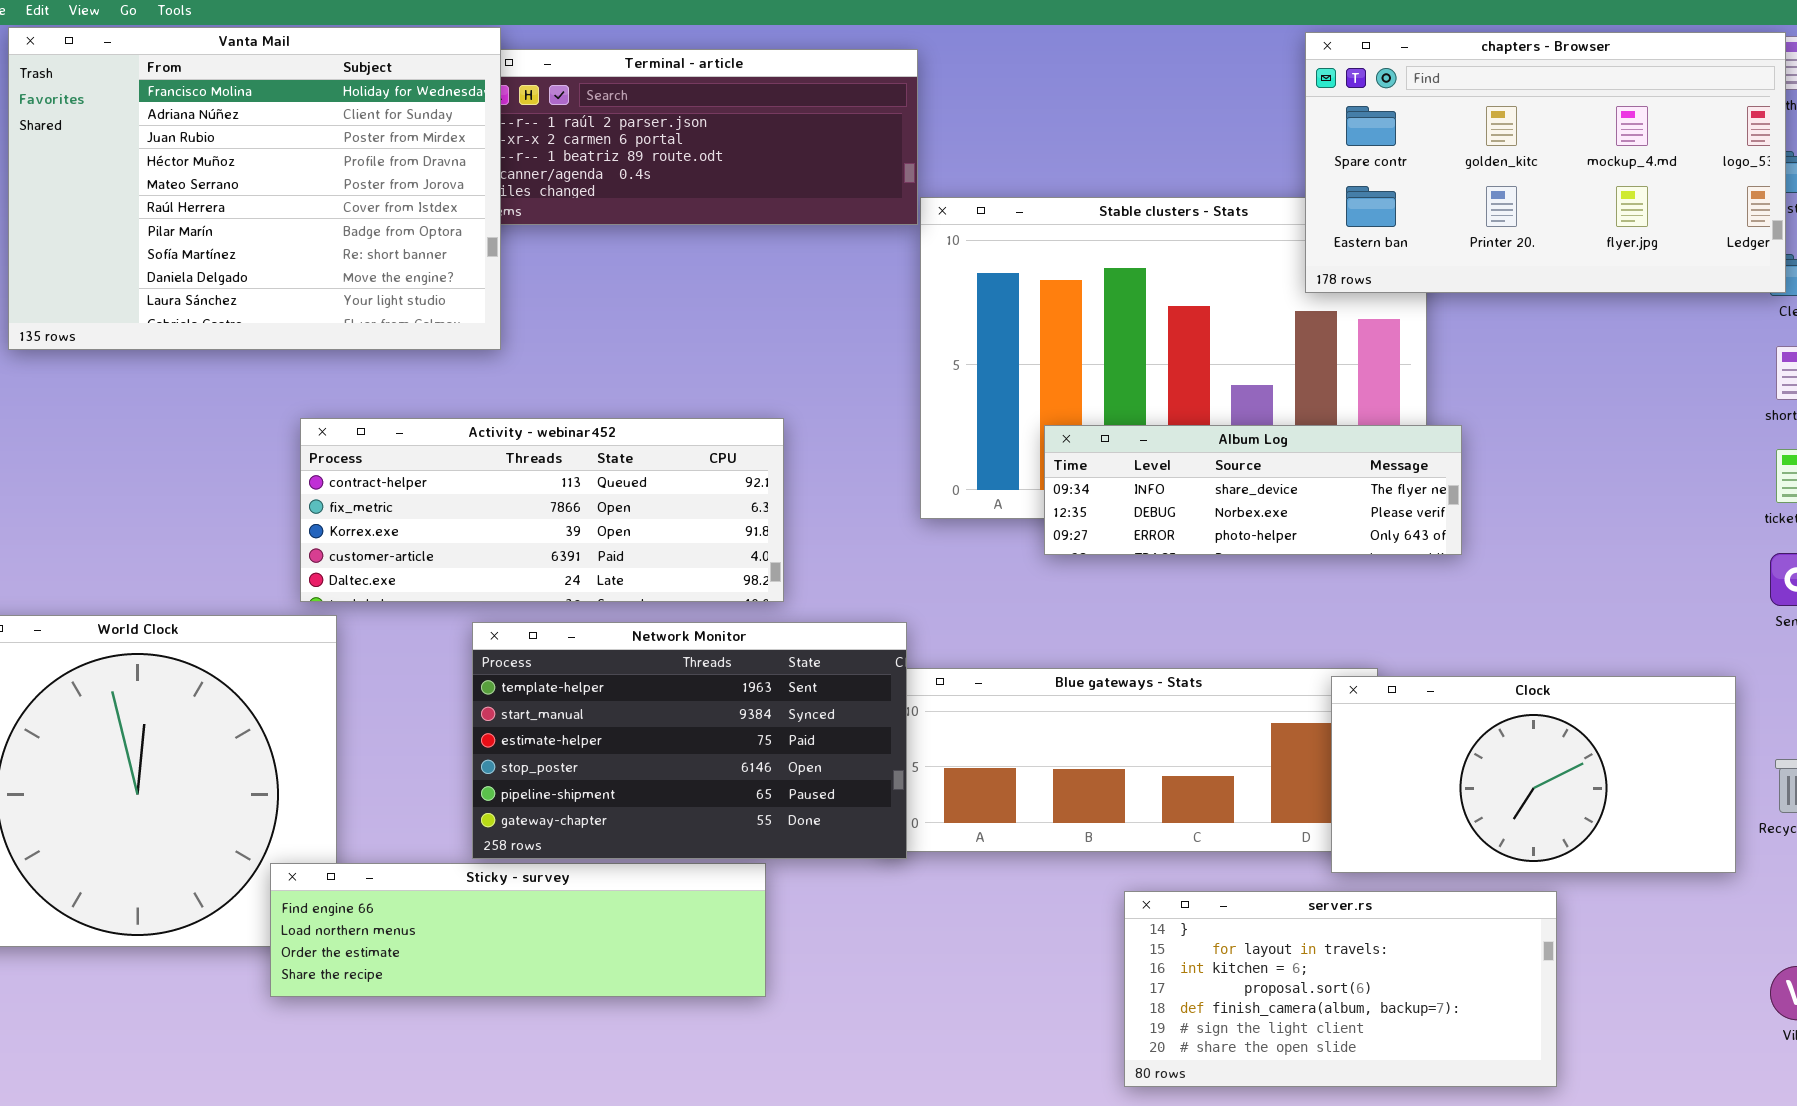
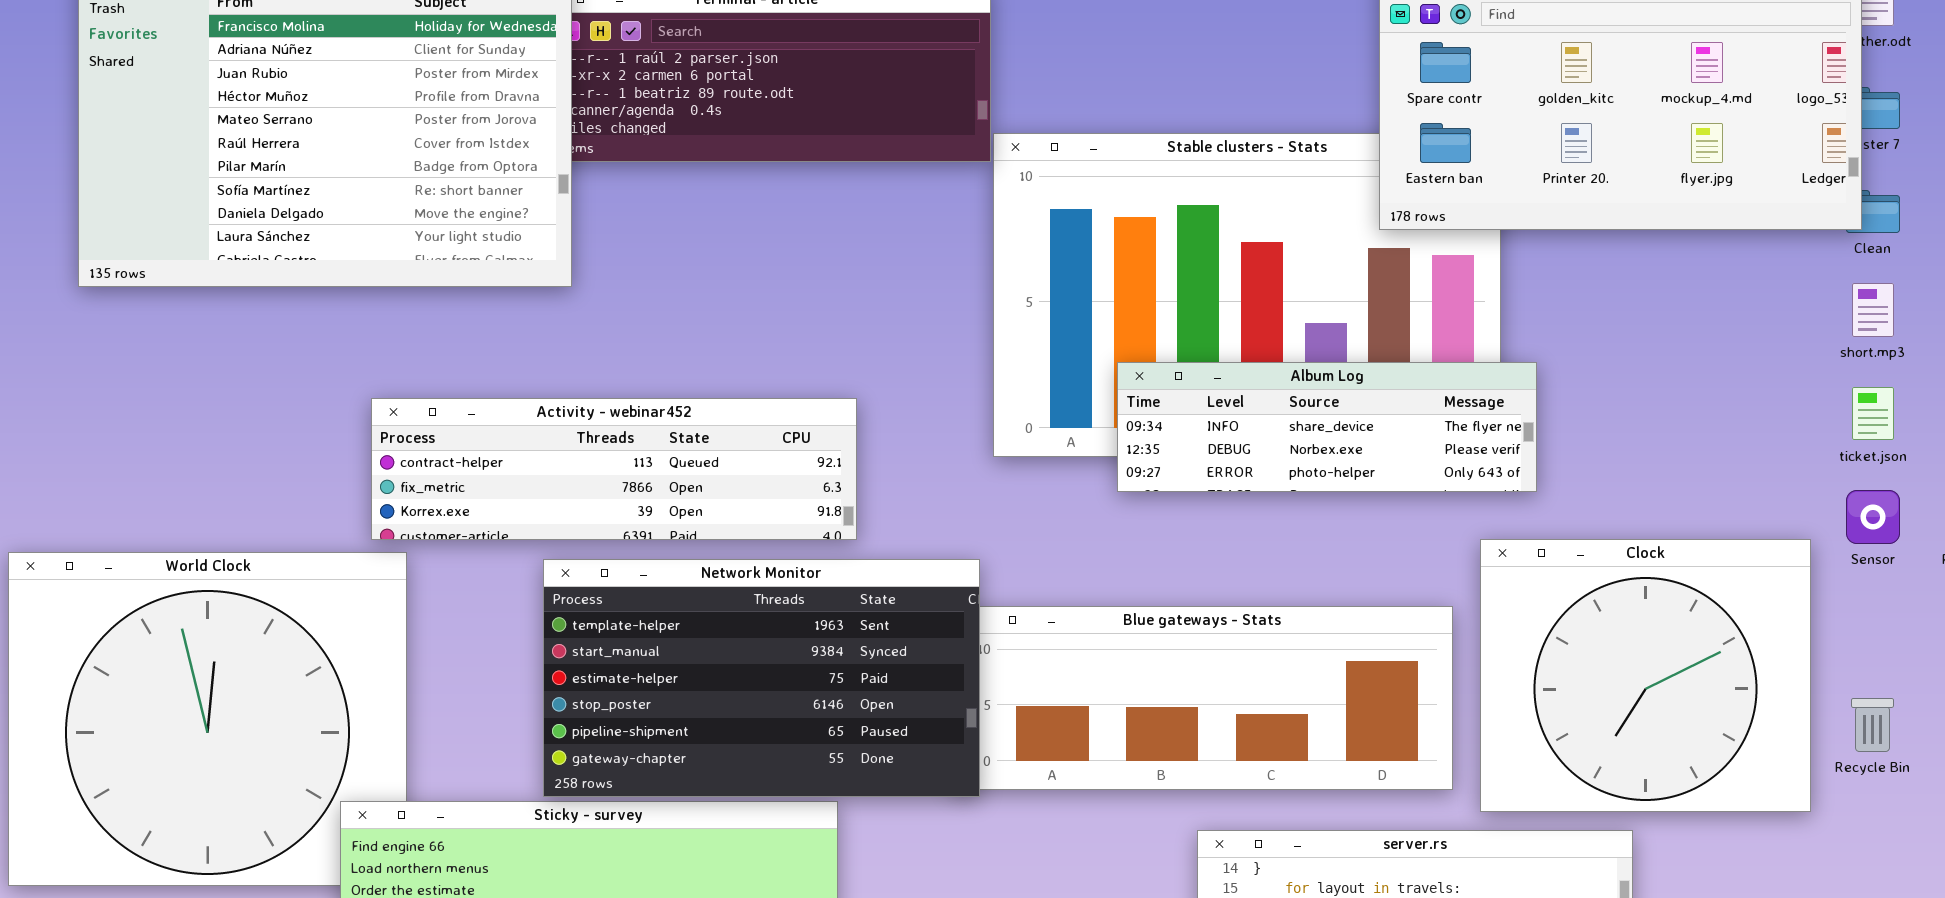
Activity - webinar452: [300,418,784,602] -> [371,398,857,540], resized
Clock: [1331,676,1736,873] -> [1480,539,1811,812], resized

